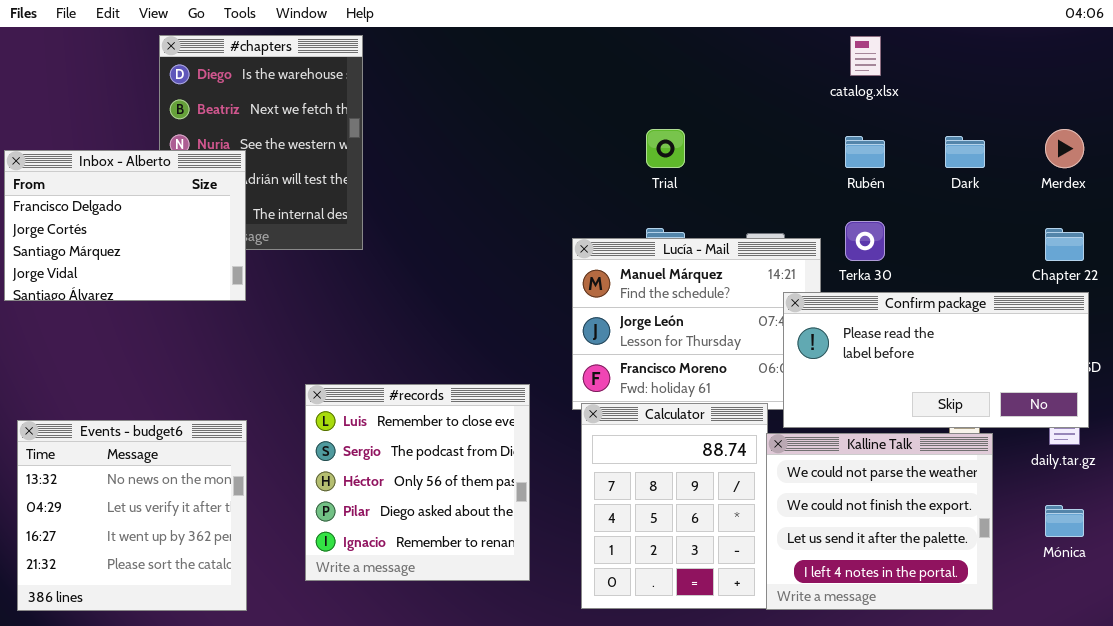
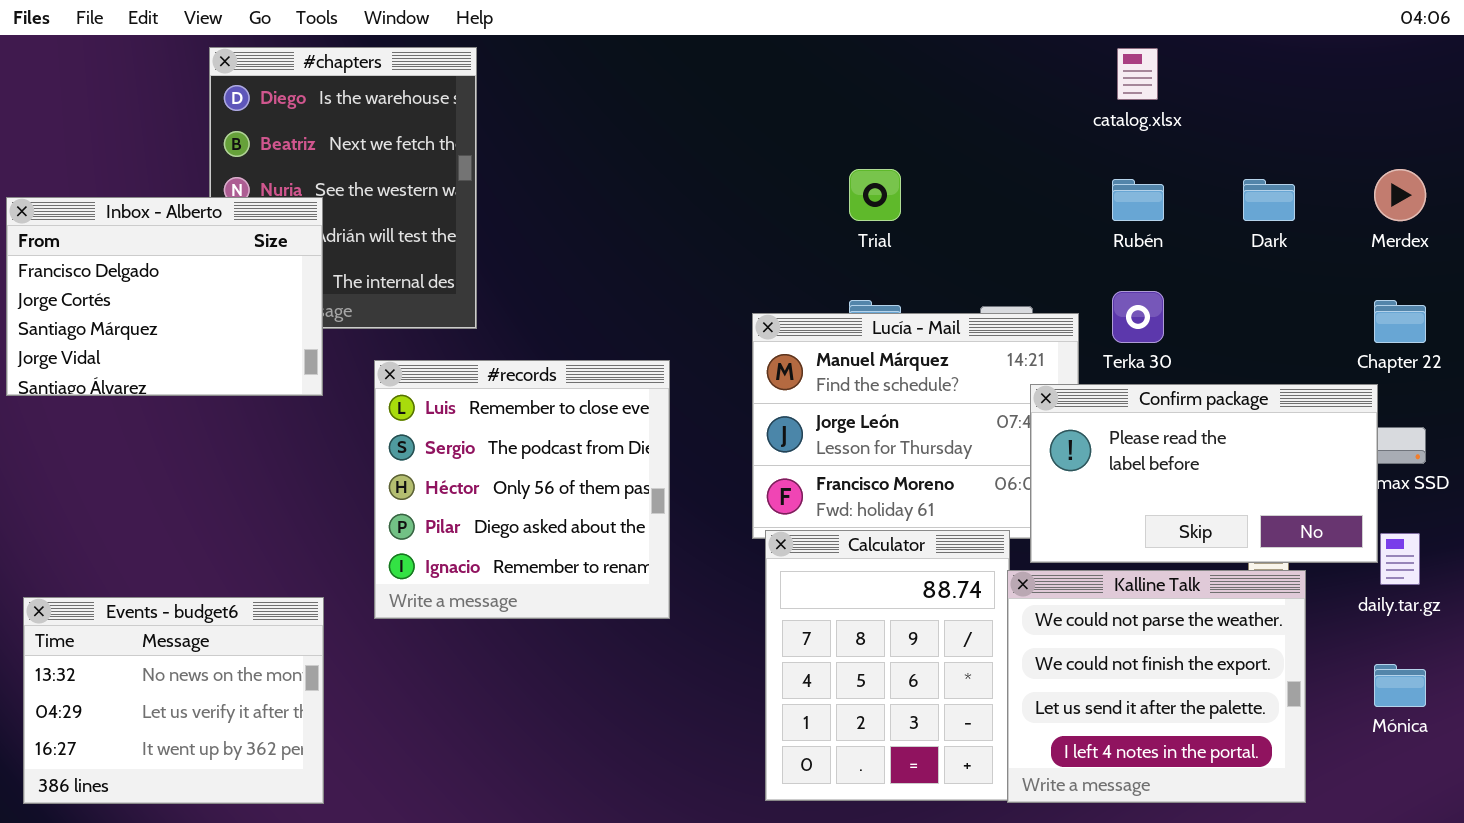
Confirm package: [783,292,1089,428] -> [1030,384,1378,563], resized
#records: [305,384,530,581] -> [374,360,670,619], moved
Events - budget6: [17,420,247,611] -> [23,597,324,804], resized

